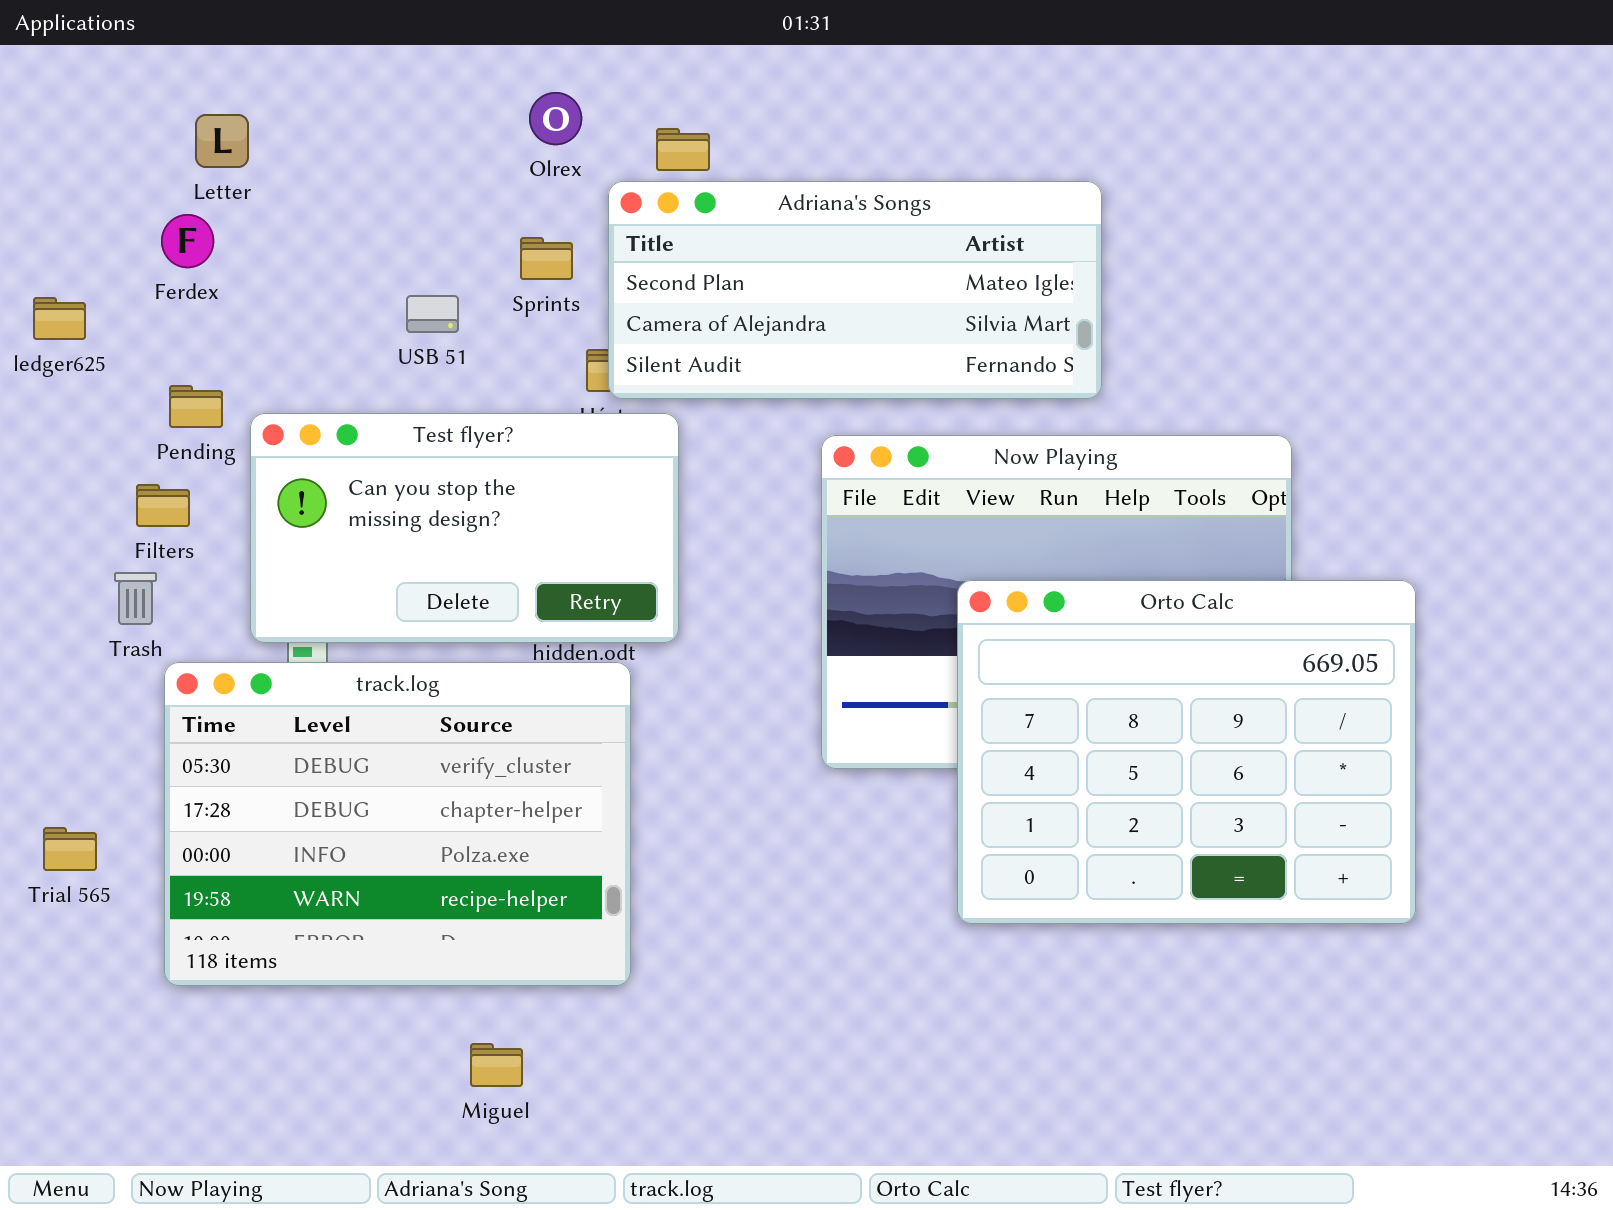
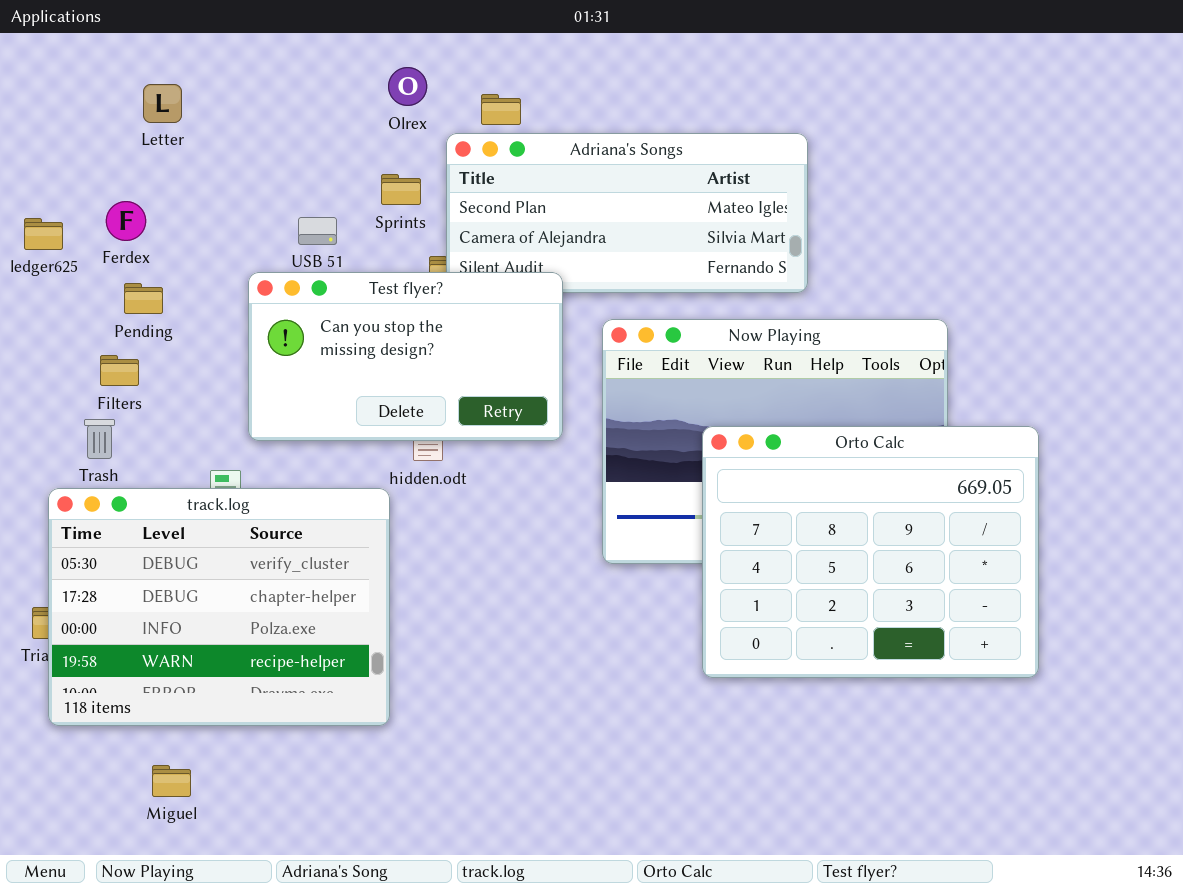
Ferdex: [161,214,214,268] -> [106,201,146,241], moved
Test flyer?: [250,413,679,643] -> [248,272,563,441], moved
track.log: [164,662,631,986] -> [48,488,390,726], moved
Miguel: [470,1043,523,1087] -> [152,765,191,797], moved

